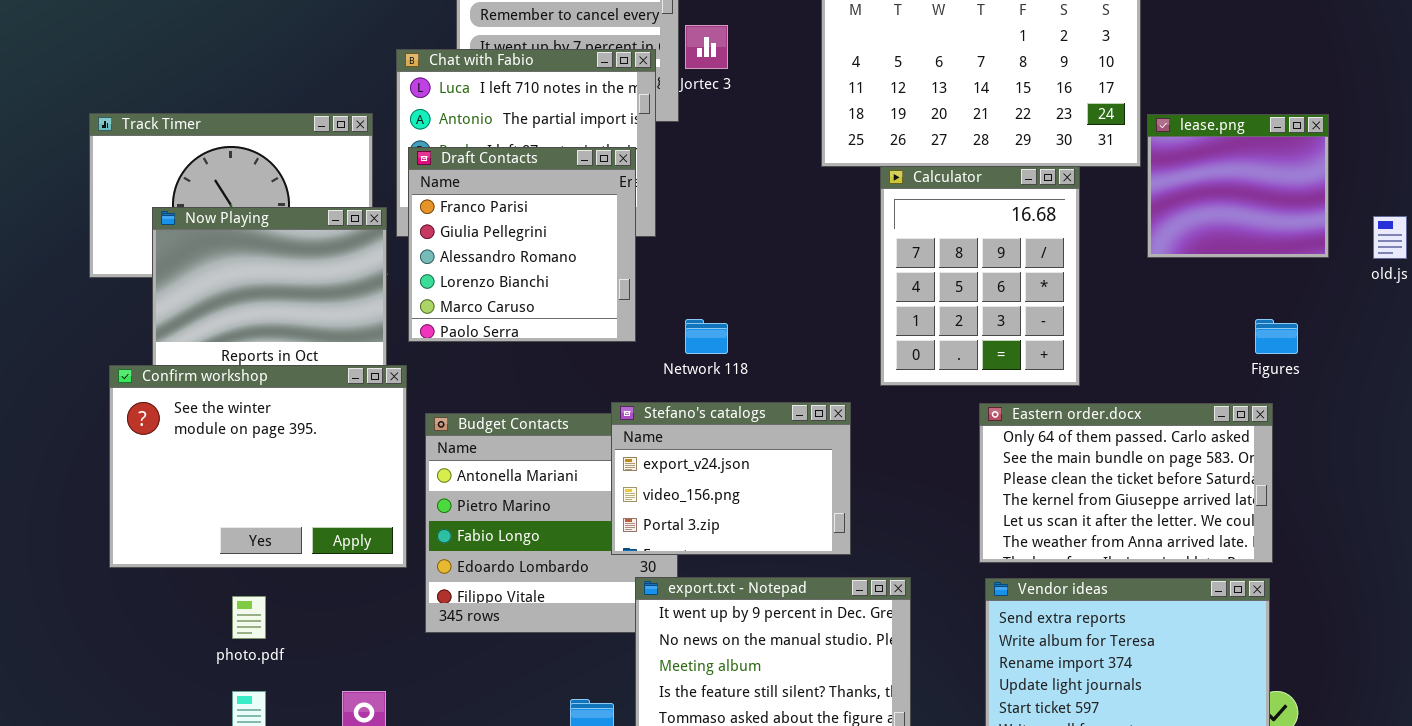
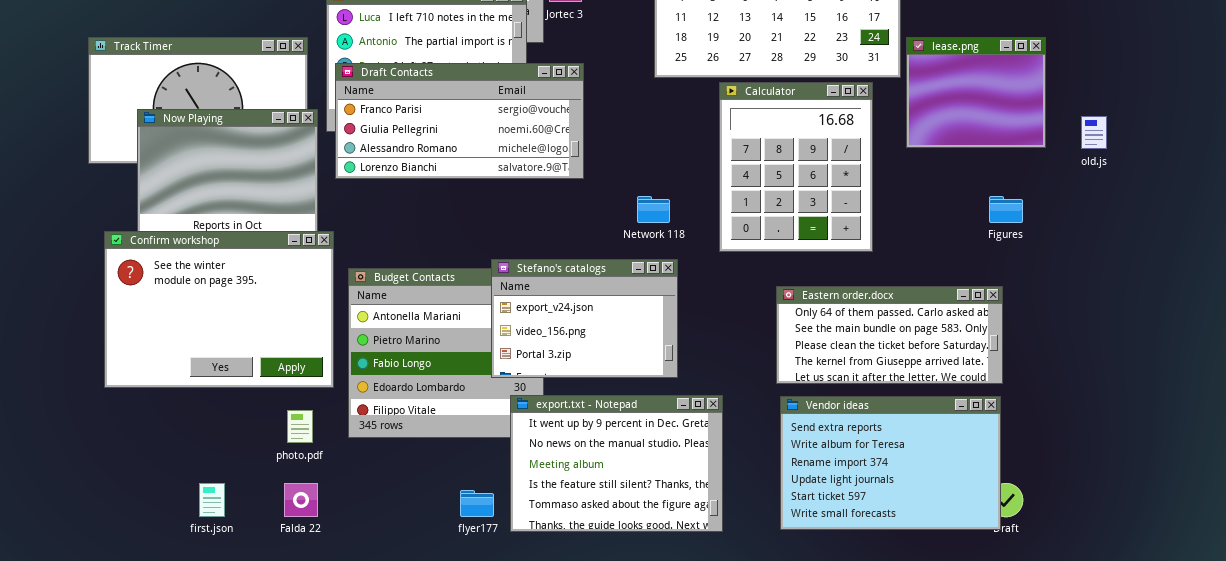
Draft Contacts: [408,147,636,342] -> [335,63,584,179], resized
Calculator: [880,166,1080,386] -> [719,82,873,252], moved
Network 118: [685,319,728,354] -> [637,196,670,223], moved
Eastern order.docx: [979,403,1273,563] -> [776,286,1003,384], resized
photo.pdf: [232,596,266,639] -> [287,410,313,443], moved

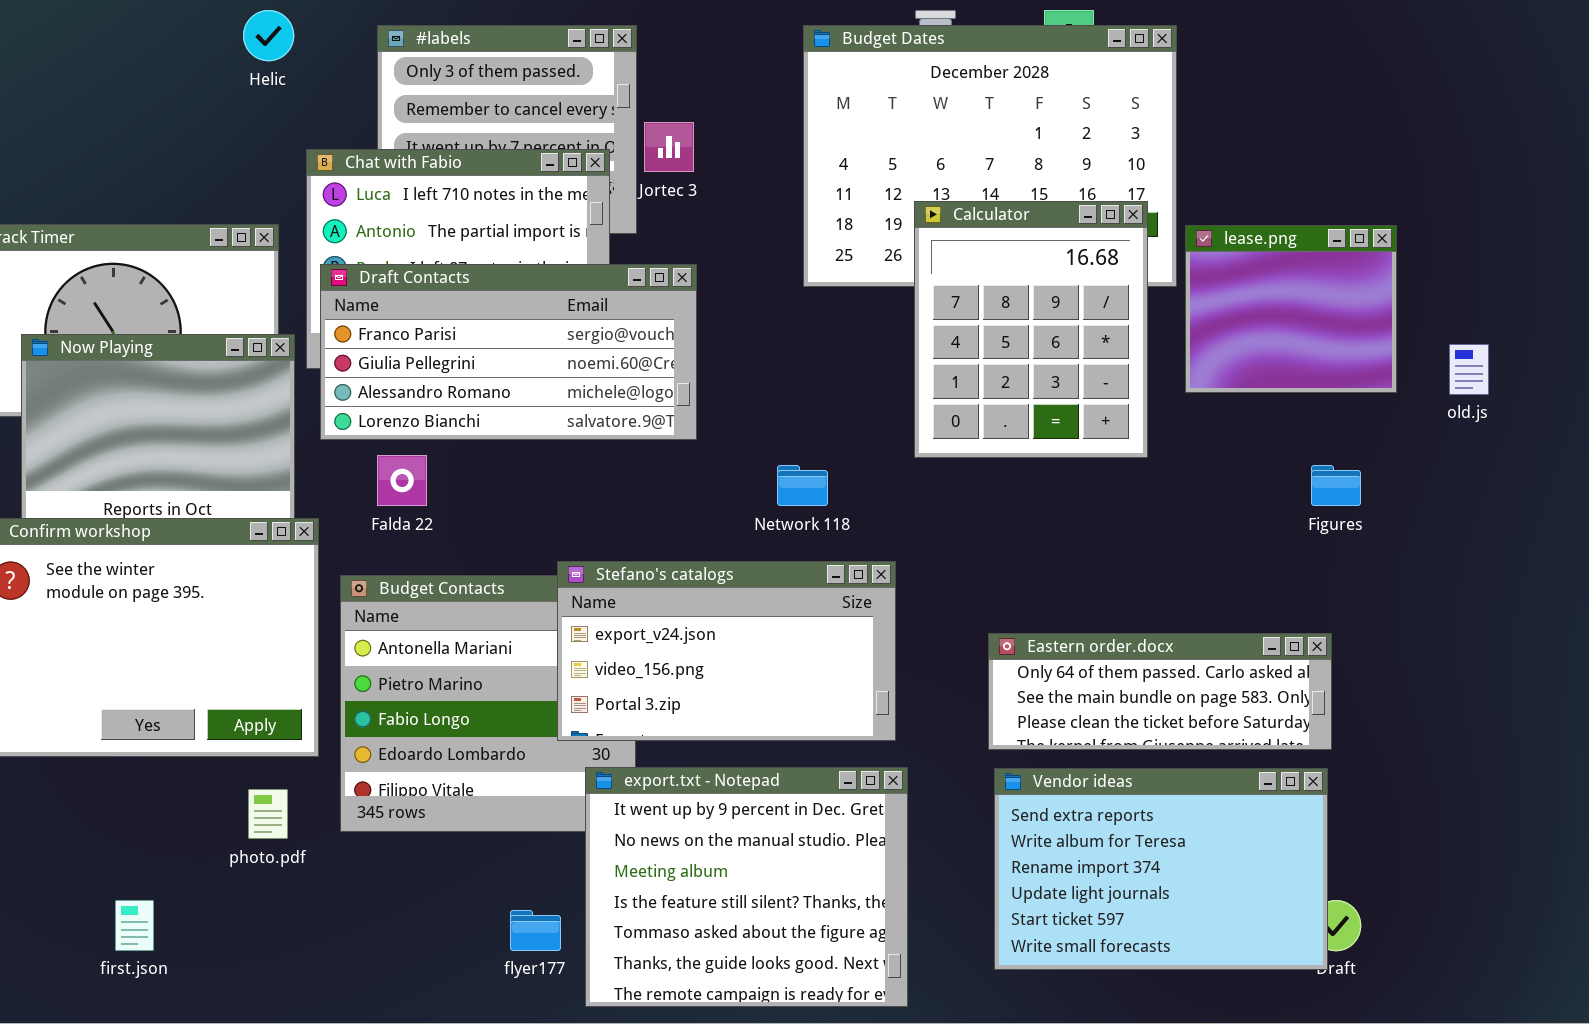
Calculator: [719,82,873,252] -> [914,201,1148,458], moved
Stefano's catalogs: [491,259,678,378] -> [557,561,896,741], resized
Eastern order.docx: [776,286,1003,384] -> [988,633,1332,750], resized
export.txt - Notepad: [510,395,723,532] -> [585,767,908,1007], resized
Falda 22: [284,483,318,517] -> [377,455,427,506], moved

